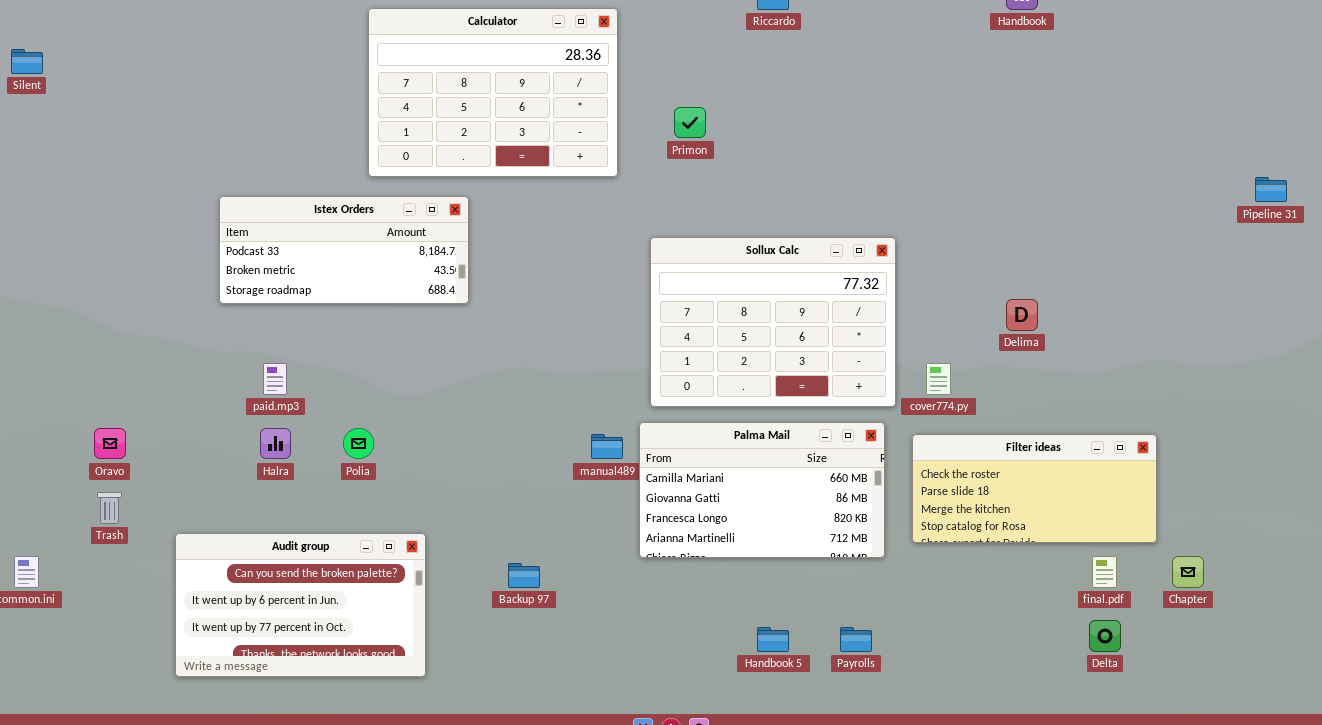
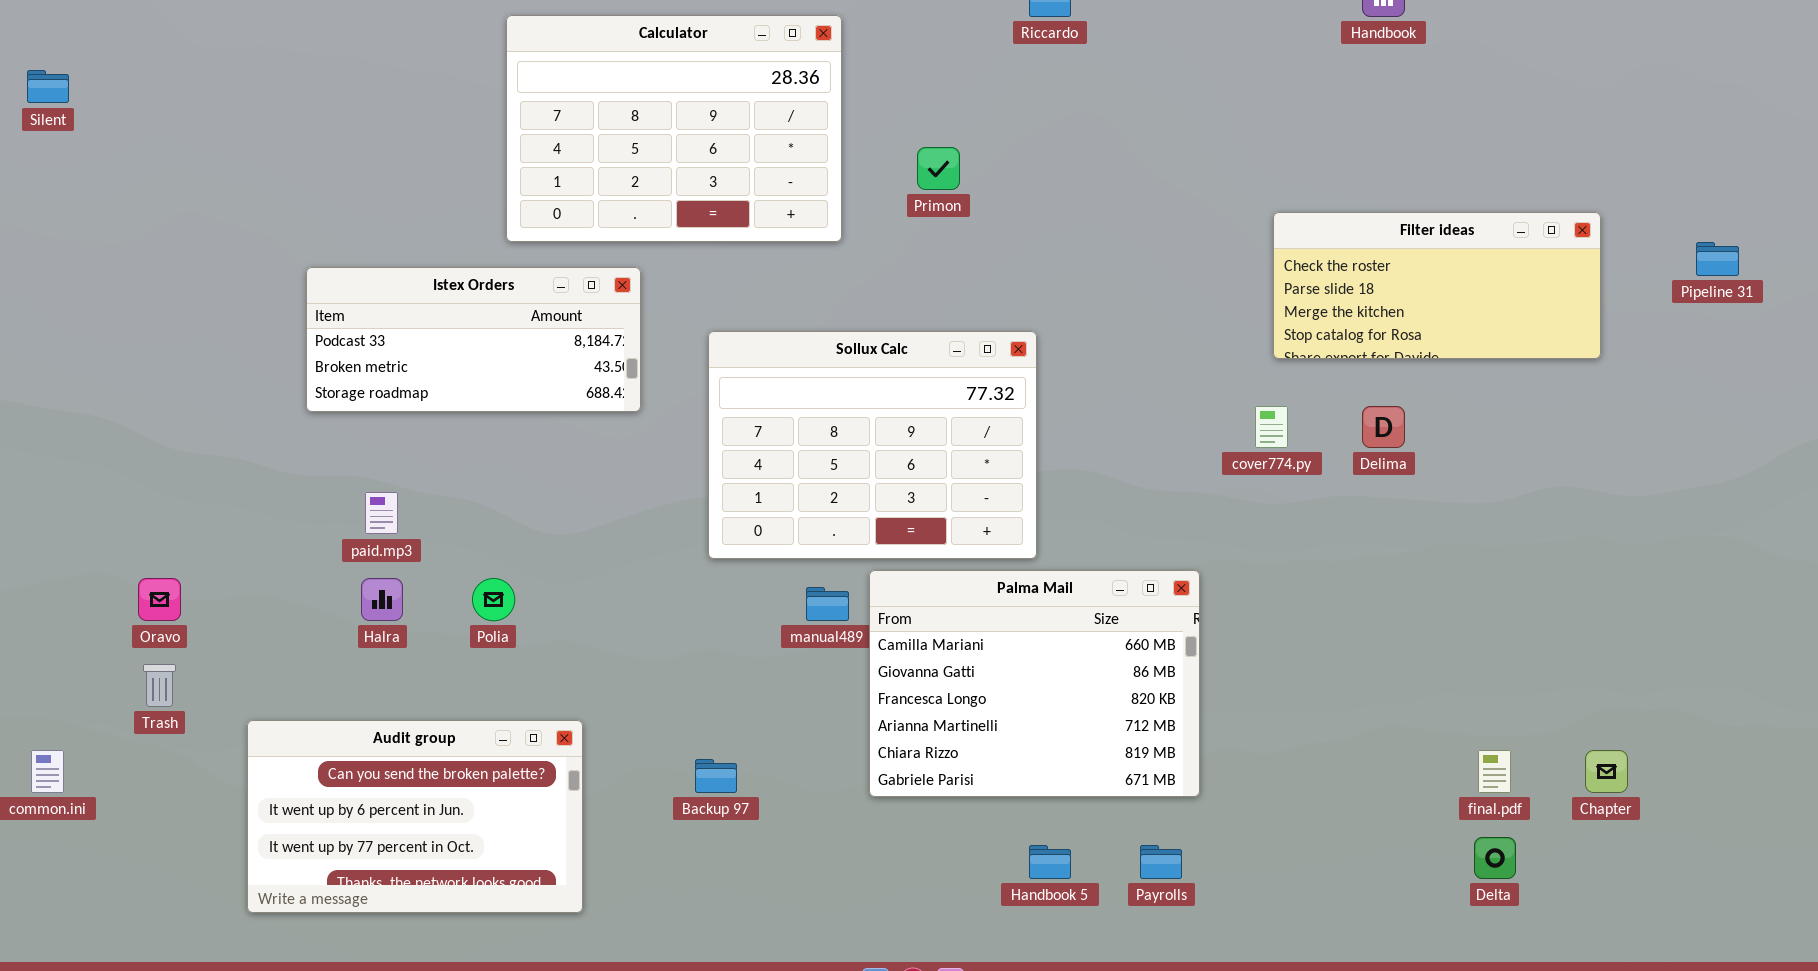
Sollux Calc: [650,237,896,407] -> [708,331,1037,559], moved
cover774.py: [926,363,951,395] -> [1255,406,1288,448], moved
Palma Mail: [639,422,885,558] -> [869,570,1200,797], resized
Filter ideas: [912,434,1157,543] -> [1273,212,1601,359], moved

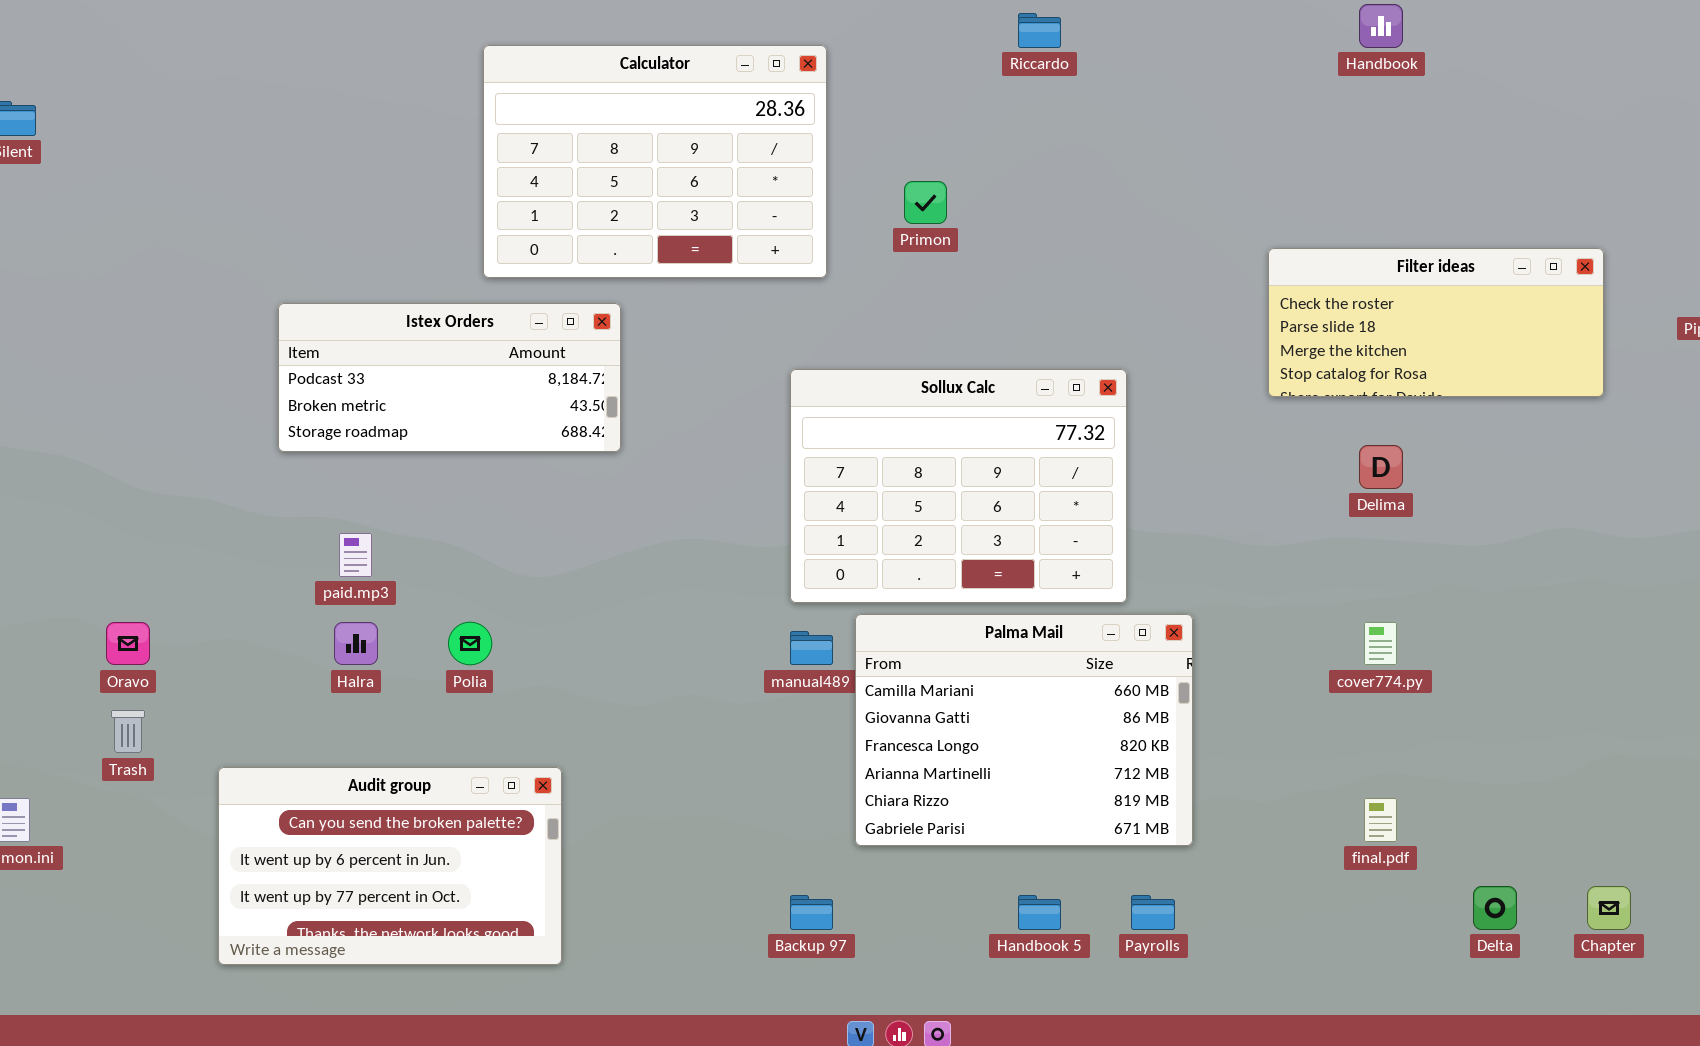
Sollux Calc: [708,331,1037,559] -> [790,369,1127,603], moved
cover774.py: [1255,406,1288,448] -> [1364,622,1397,665], moved
final.pdf: [1478,750,1511,793] -> [1364,798,1397,842], moved
Chapter: [1585,750,1628,793] -> [1587,886,1631,930], moved
Backup 97: [695,759,737,793] -> [790,895,833,930], moved

